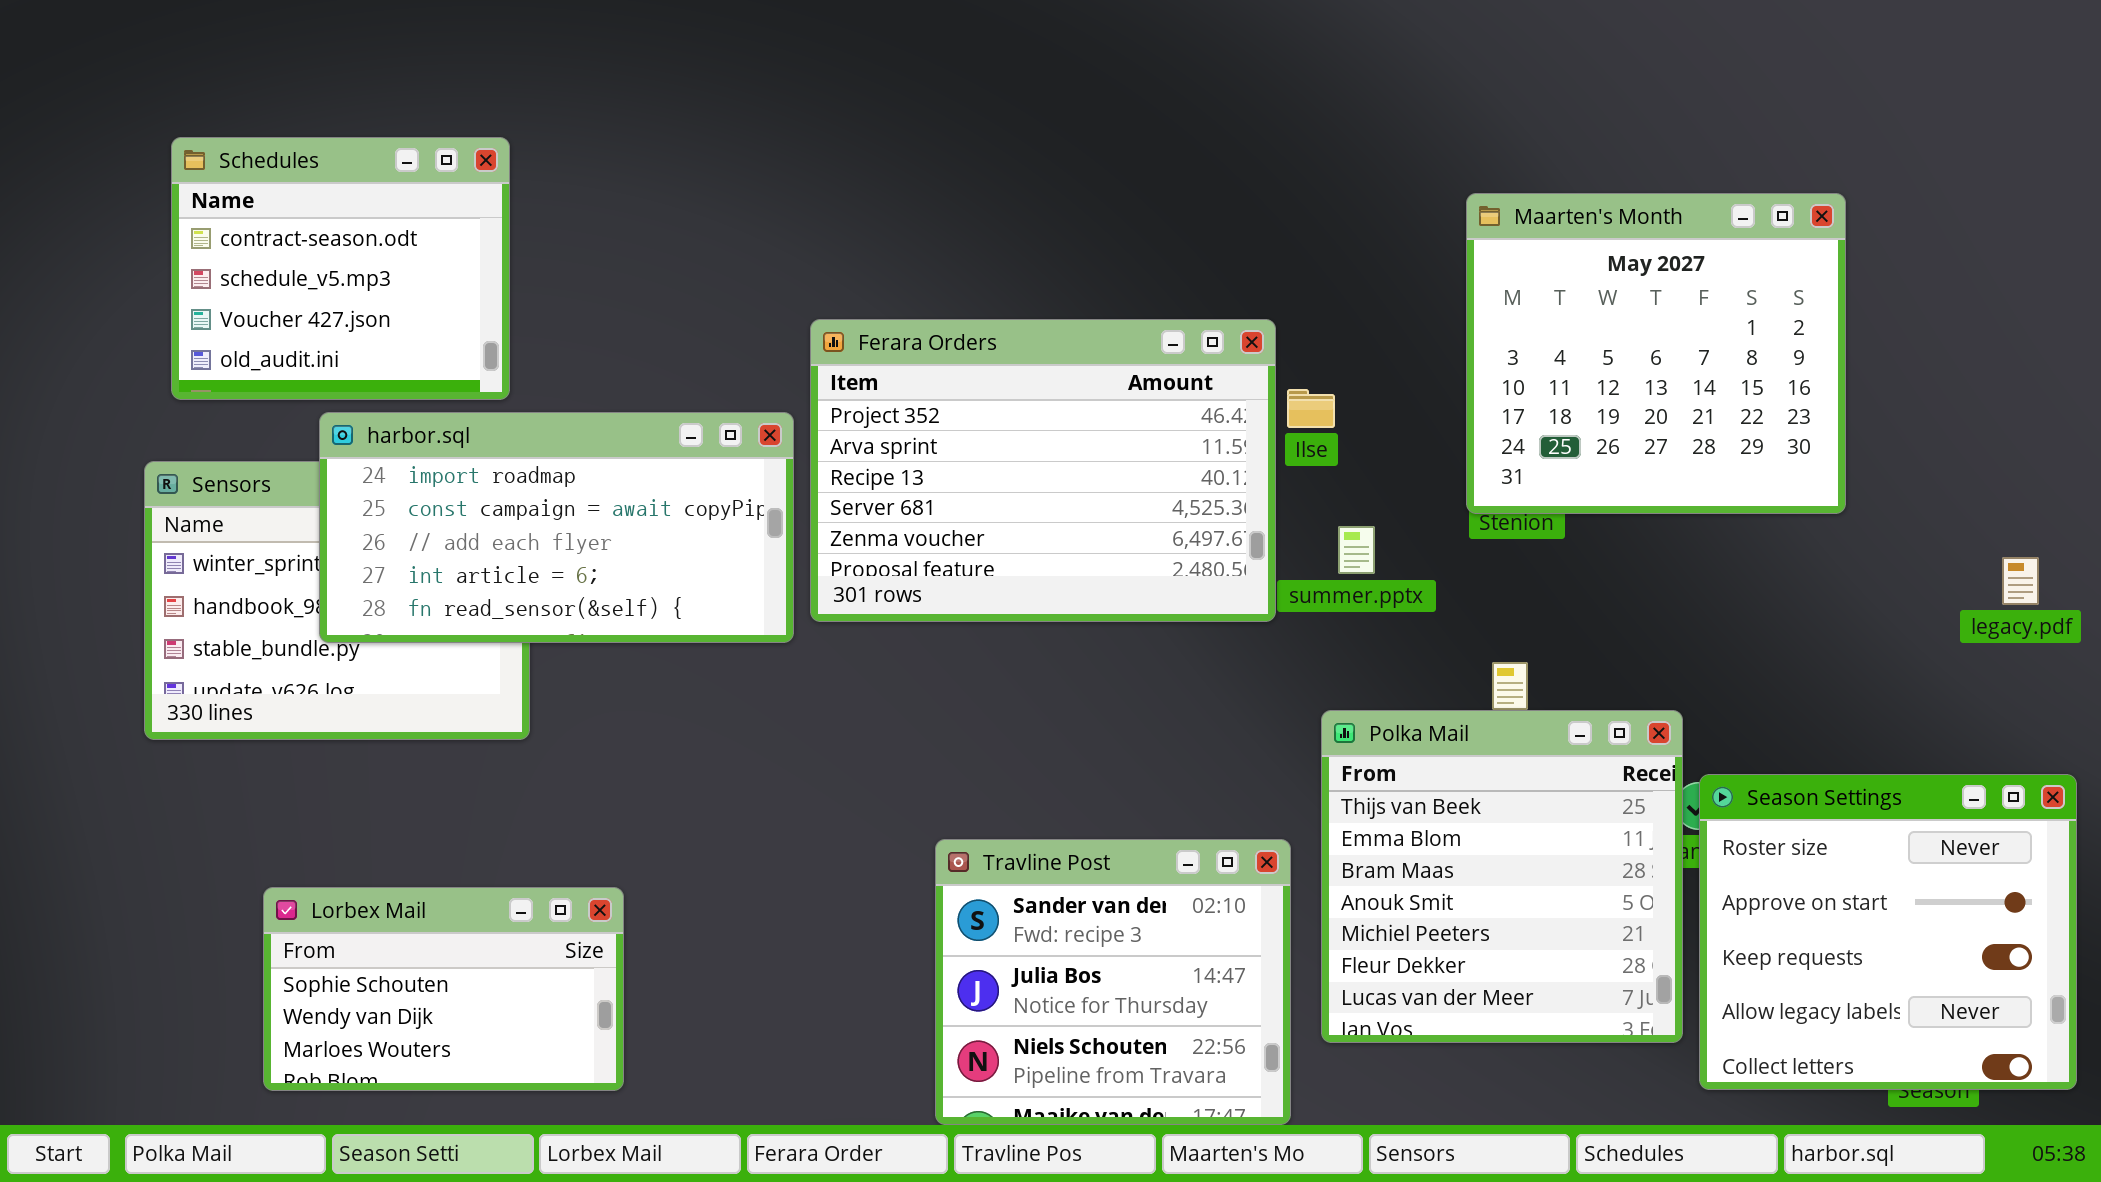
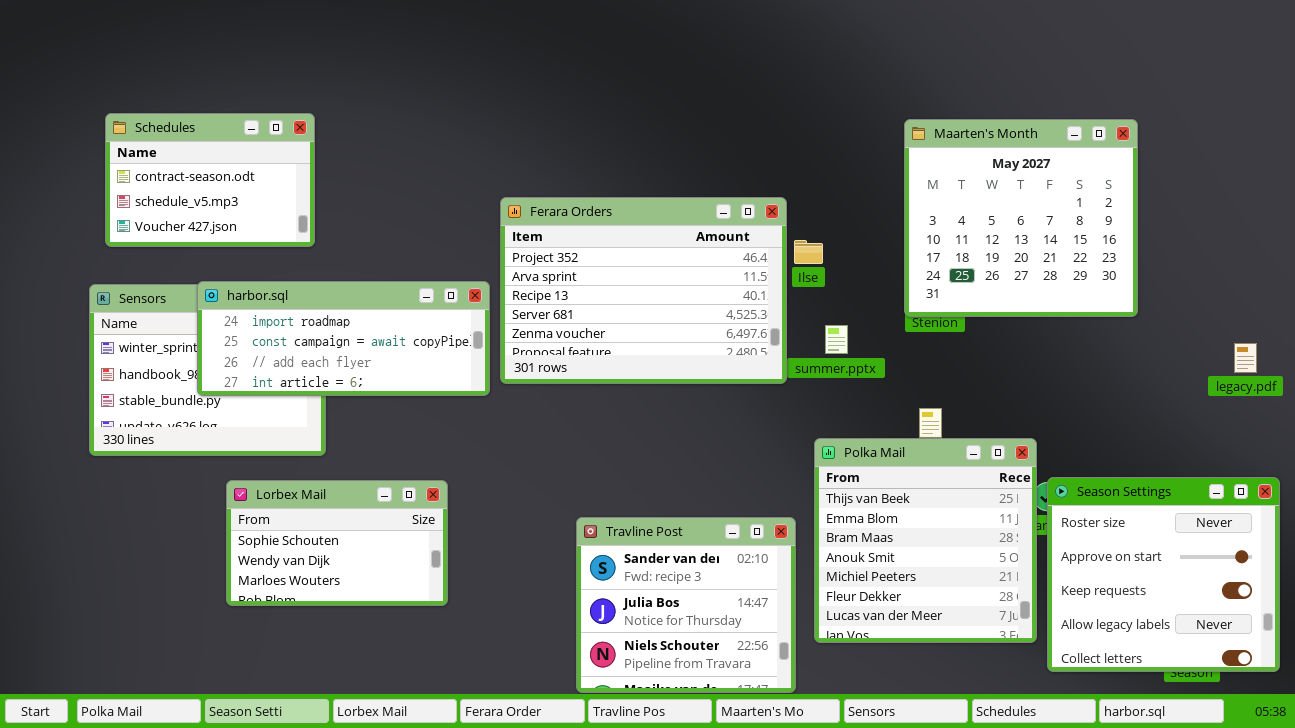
Schedules: [171,137,510,400] -> [105,113,315,247], resized
harbor.sql: [319,412,794,643] -> [197,281,490,396], resized
Lorbex Mail: [263,887,624,1091] -> [226,480,448,606], moved

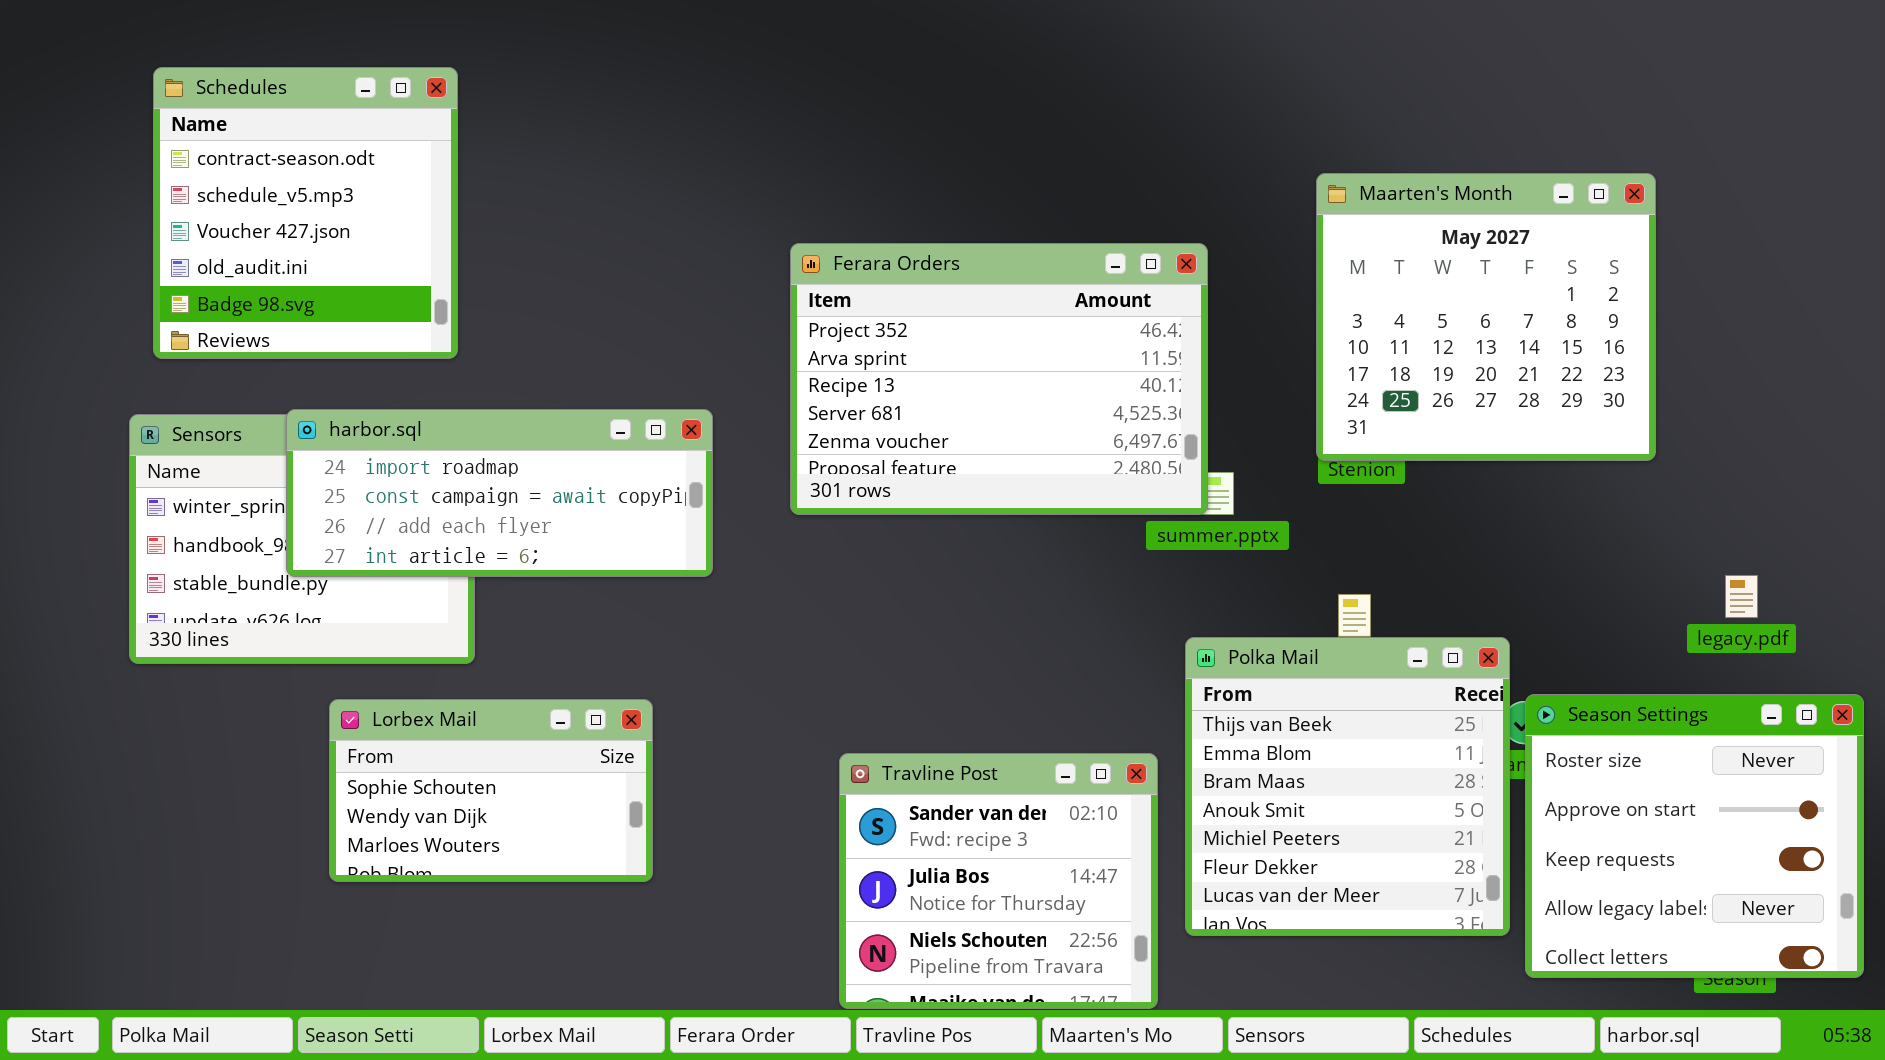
Schedules: [105,113,315,247] -> [153,67,458,359], resized
Ferara Orders: [500,197,787,384] -> [790,243,1208,515], moved
legacy.pdf: [1234,343,1257,373] -> [1725,575,1758,618], moved

